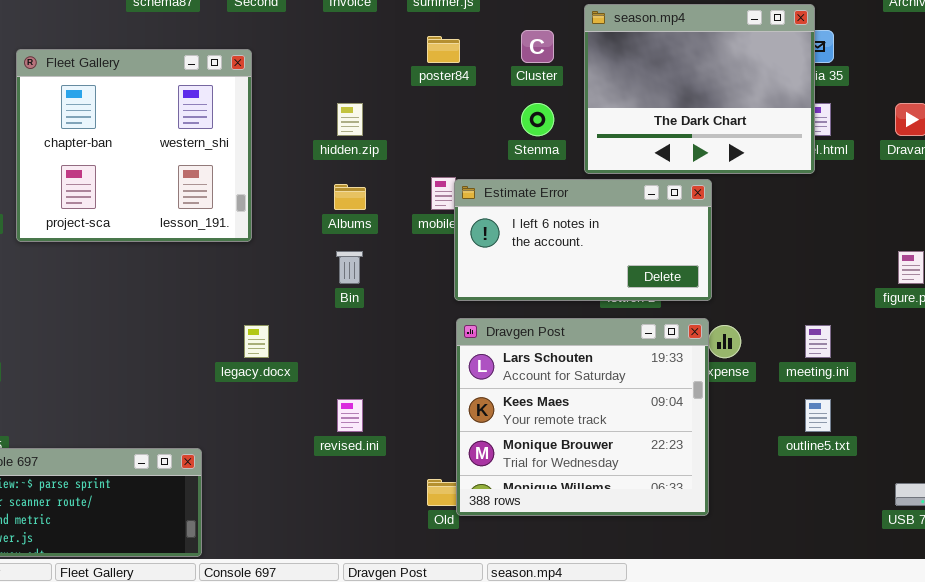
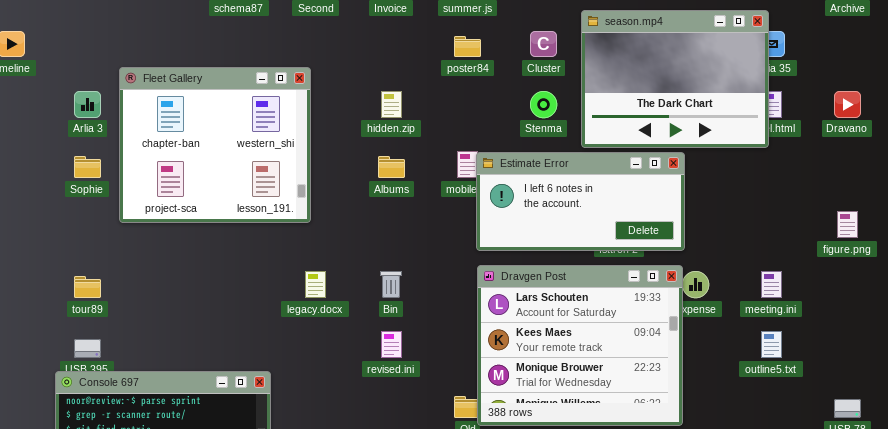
Fleet Gallery: [16,49,252,242] -> [119,67,311,223], moved
Bin: [336,251,363,284] -> [380,271,402,298], moved

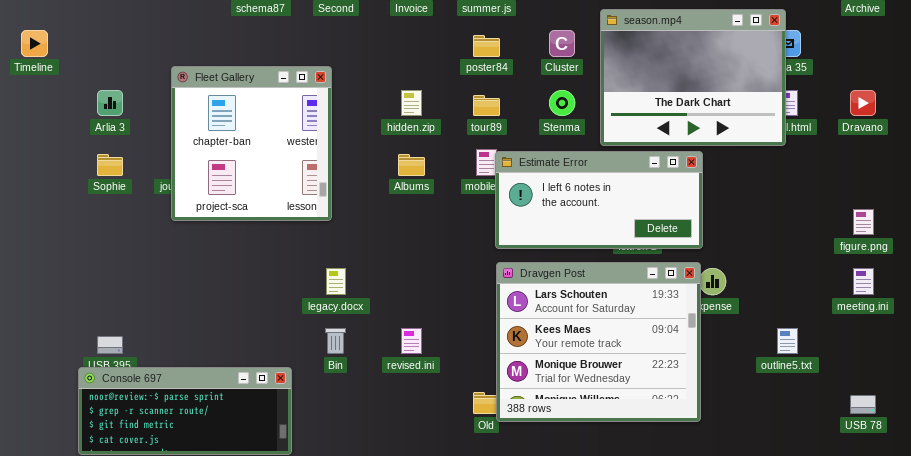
Fleet Gallery: [119,67,311,223] -> [171,66,332,221], resized
Bin: [380,271,402,298] -> [325,328,346,354], moved
meeting.ini: [761,271,782,298] -> [853,268,874,295], moved
tour89: [74,276,101,298] -> [473,95,500,116], moved

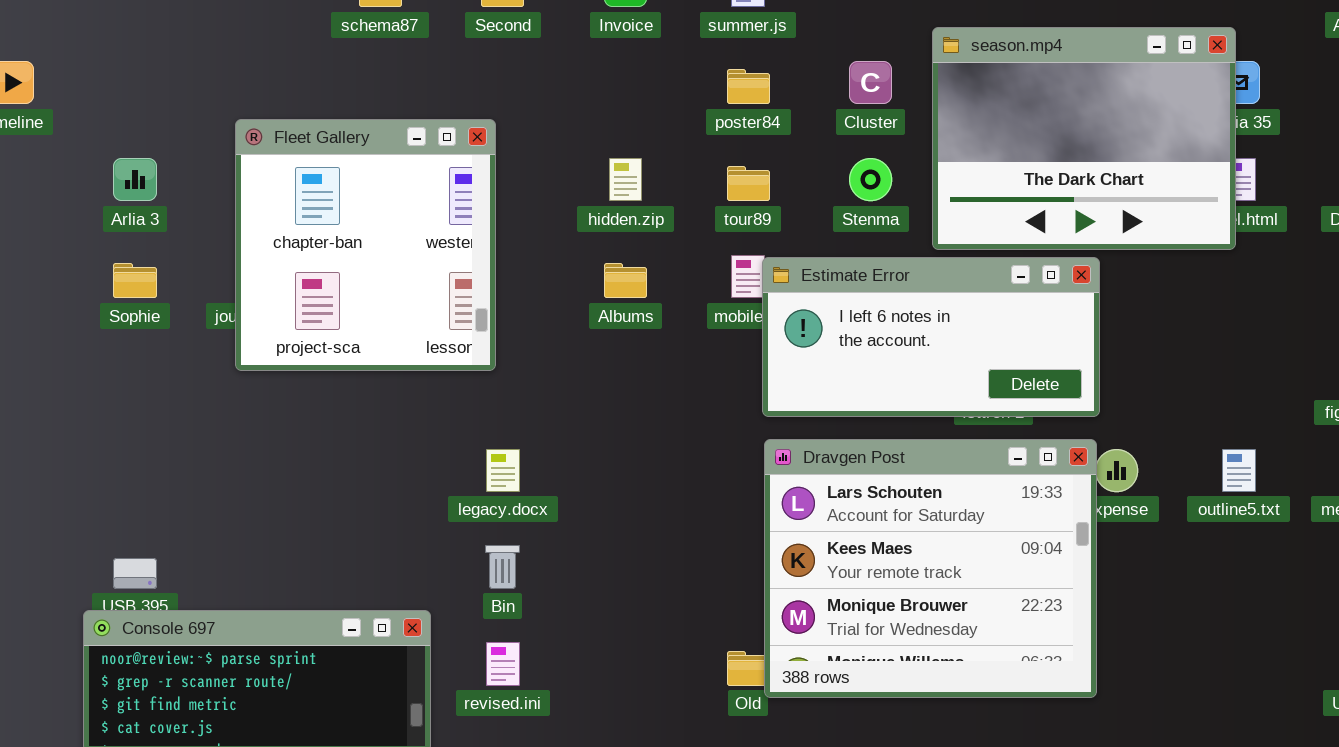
revised.ini: [401,328,422,354] -> [486,642,520,686], moved
outline5.txt: [777,328,798,354] -> [1222,449,1256,492], moved

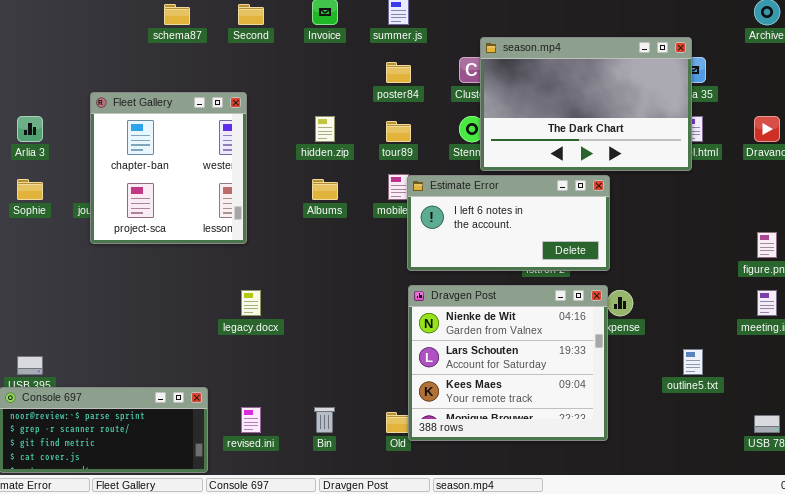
season.mp4: [932,27,1236,250] -> [480,37,692,171], resized
Dravgen Post: [764,439,1097,698] -> [408,285,608,441], scrolled up 1 row
outline5.txt: [1222,449,1256,492] -> [683,349,703,375], moved
Bin: [485,545,520,589] -> [314,407,335,433], moved

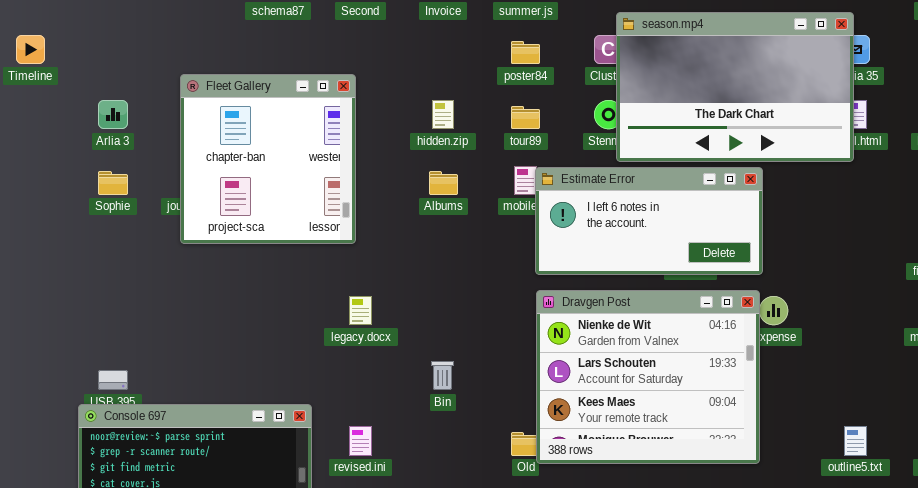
outline5.txt: [683,349,703,375] -> [844,426,867,456], moved
Bin: [314,407,335,433] -> [431,361,454,390], moved

